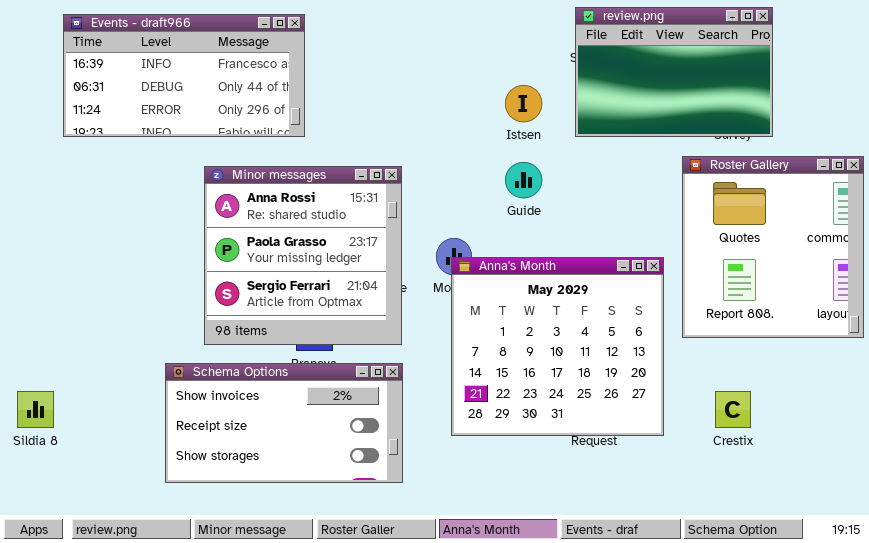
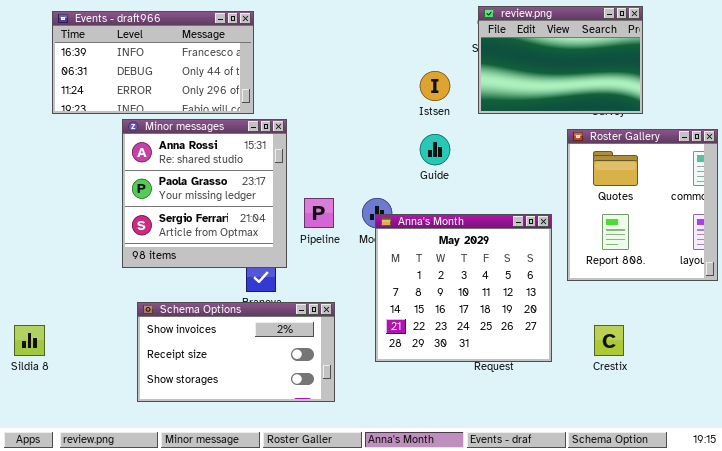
Minor messages: [204,166,402,345] -> [122,119,287,268], moved

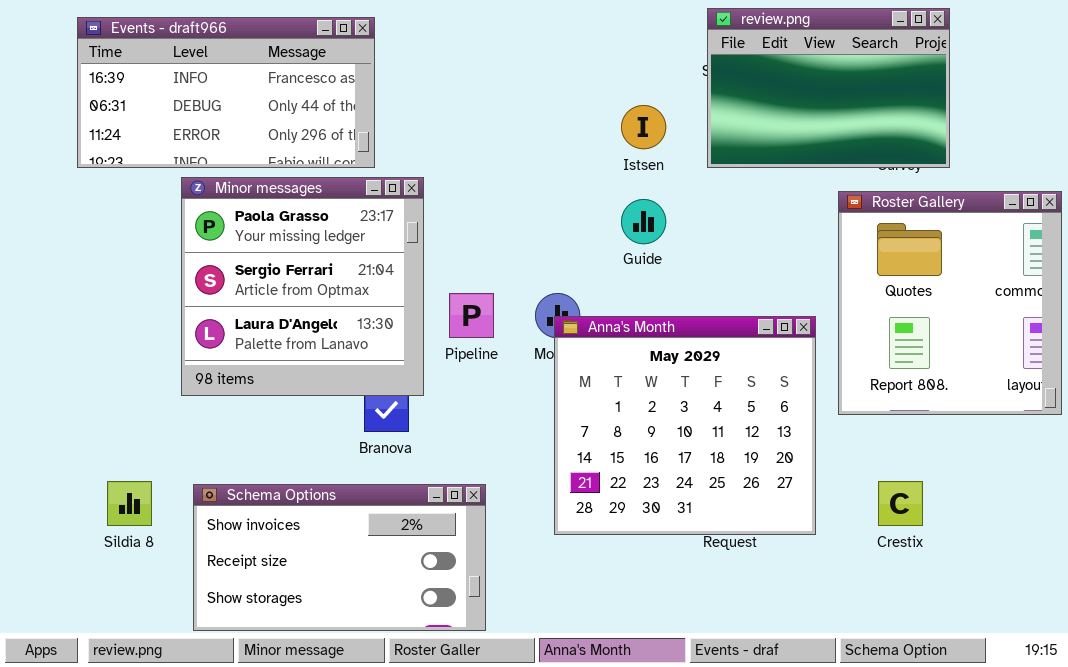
Minor messages: [122,119,287,268] -> [181,177,424,396], scrolled down 1 row
Schema Options: [137,302,335,402] -> [193,484,486,631], moved
Sildia 8: [14,325,45,356] -> [107,481,152,526], moved

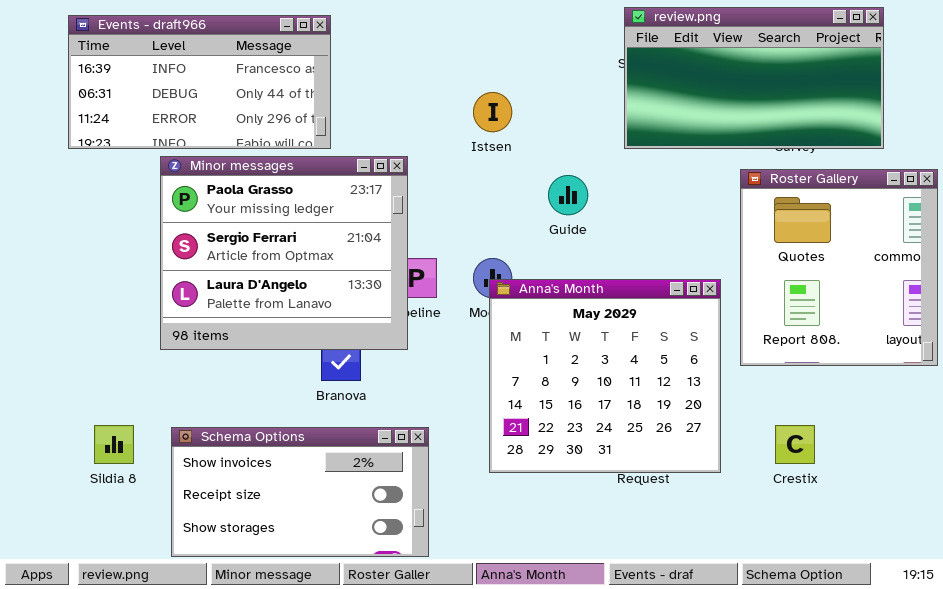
review.png: [707,8,950,168] -> [624,7,884,149], resized
Istsen: [621,105,666,149] -> [473,92,512,132], moved
Minor messages: [181,177,424,396] -> [160,156,408,350], resized

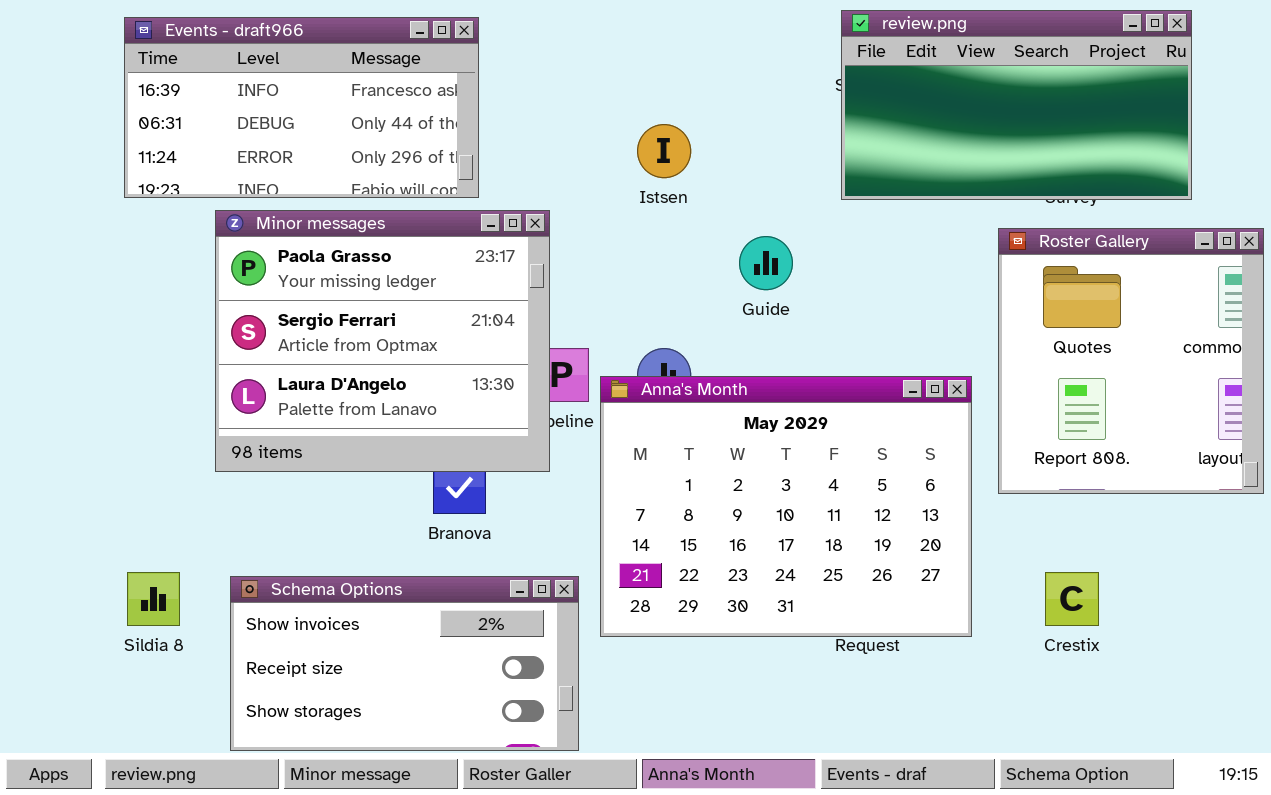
Events - draft966: [68,15,331,149] -> [124,17,479,198], moved
Anna's Month: [489,279,721,473] -> [600,376,972,637], resized

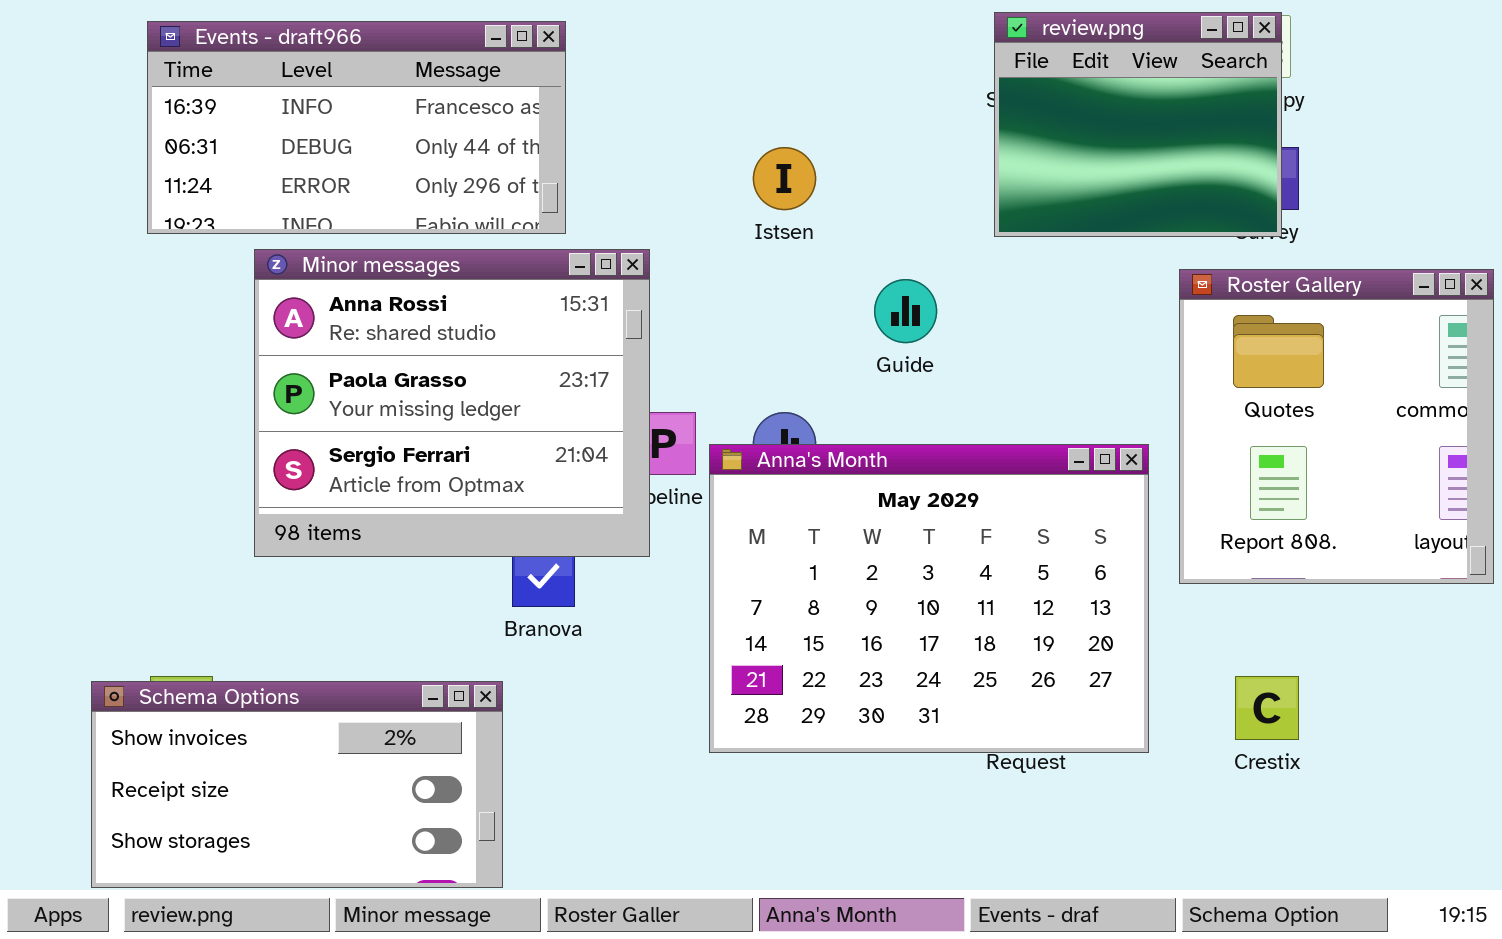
review.png: [841,10,1192,200] -> [994,12,1282,237], resized
Minor messages: [215,210,550,472] -> [254,249,650,557], scrolled up 1 row
Schema Options: [230,576,579,751] -> [91,681,503,888], moved

